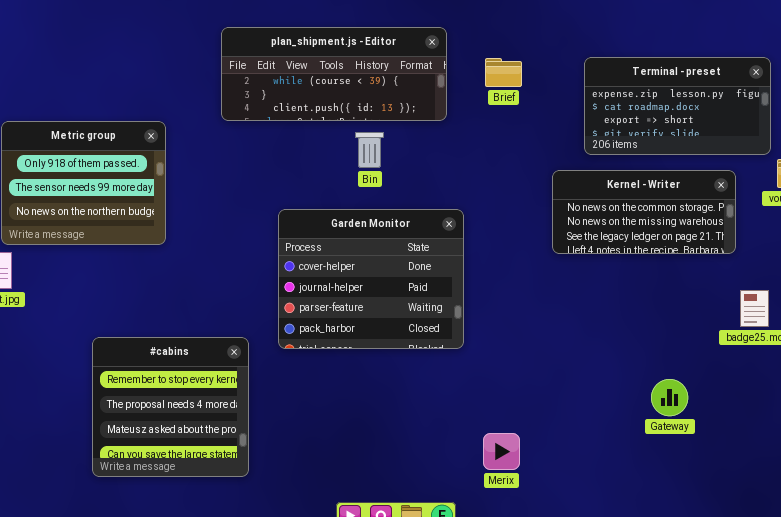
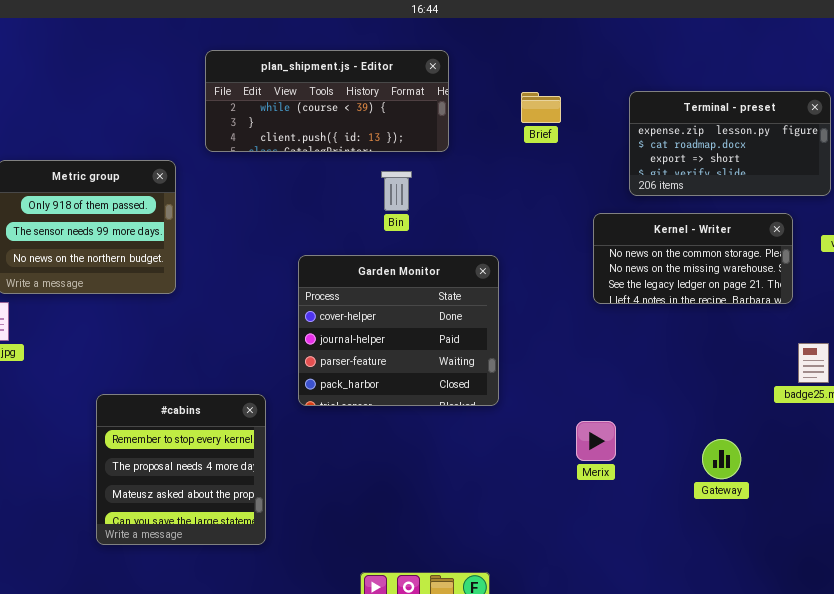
plan_shipment.js - Editor: [221,27,447,121] -> [205,50,449,152], moved
Merix: [483,433,520,470] -> [576,421,616,461], moved

